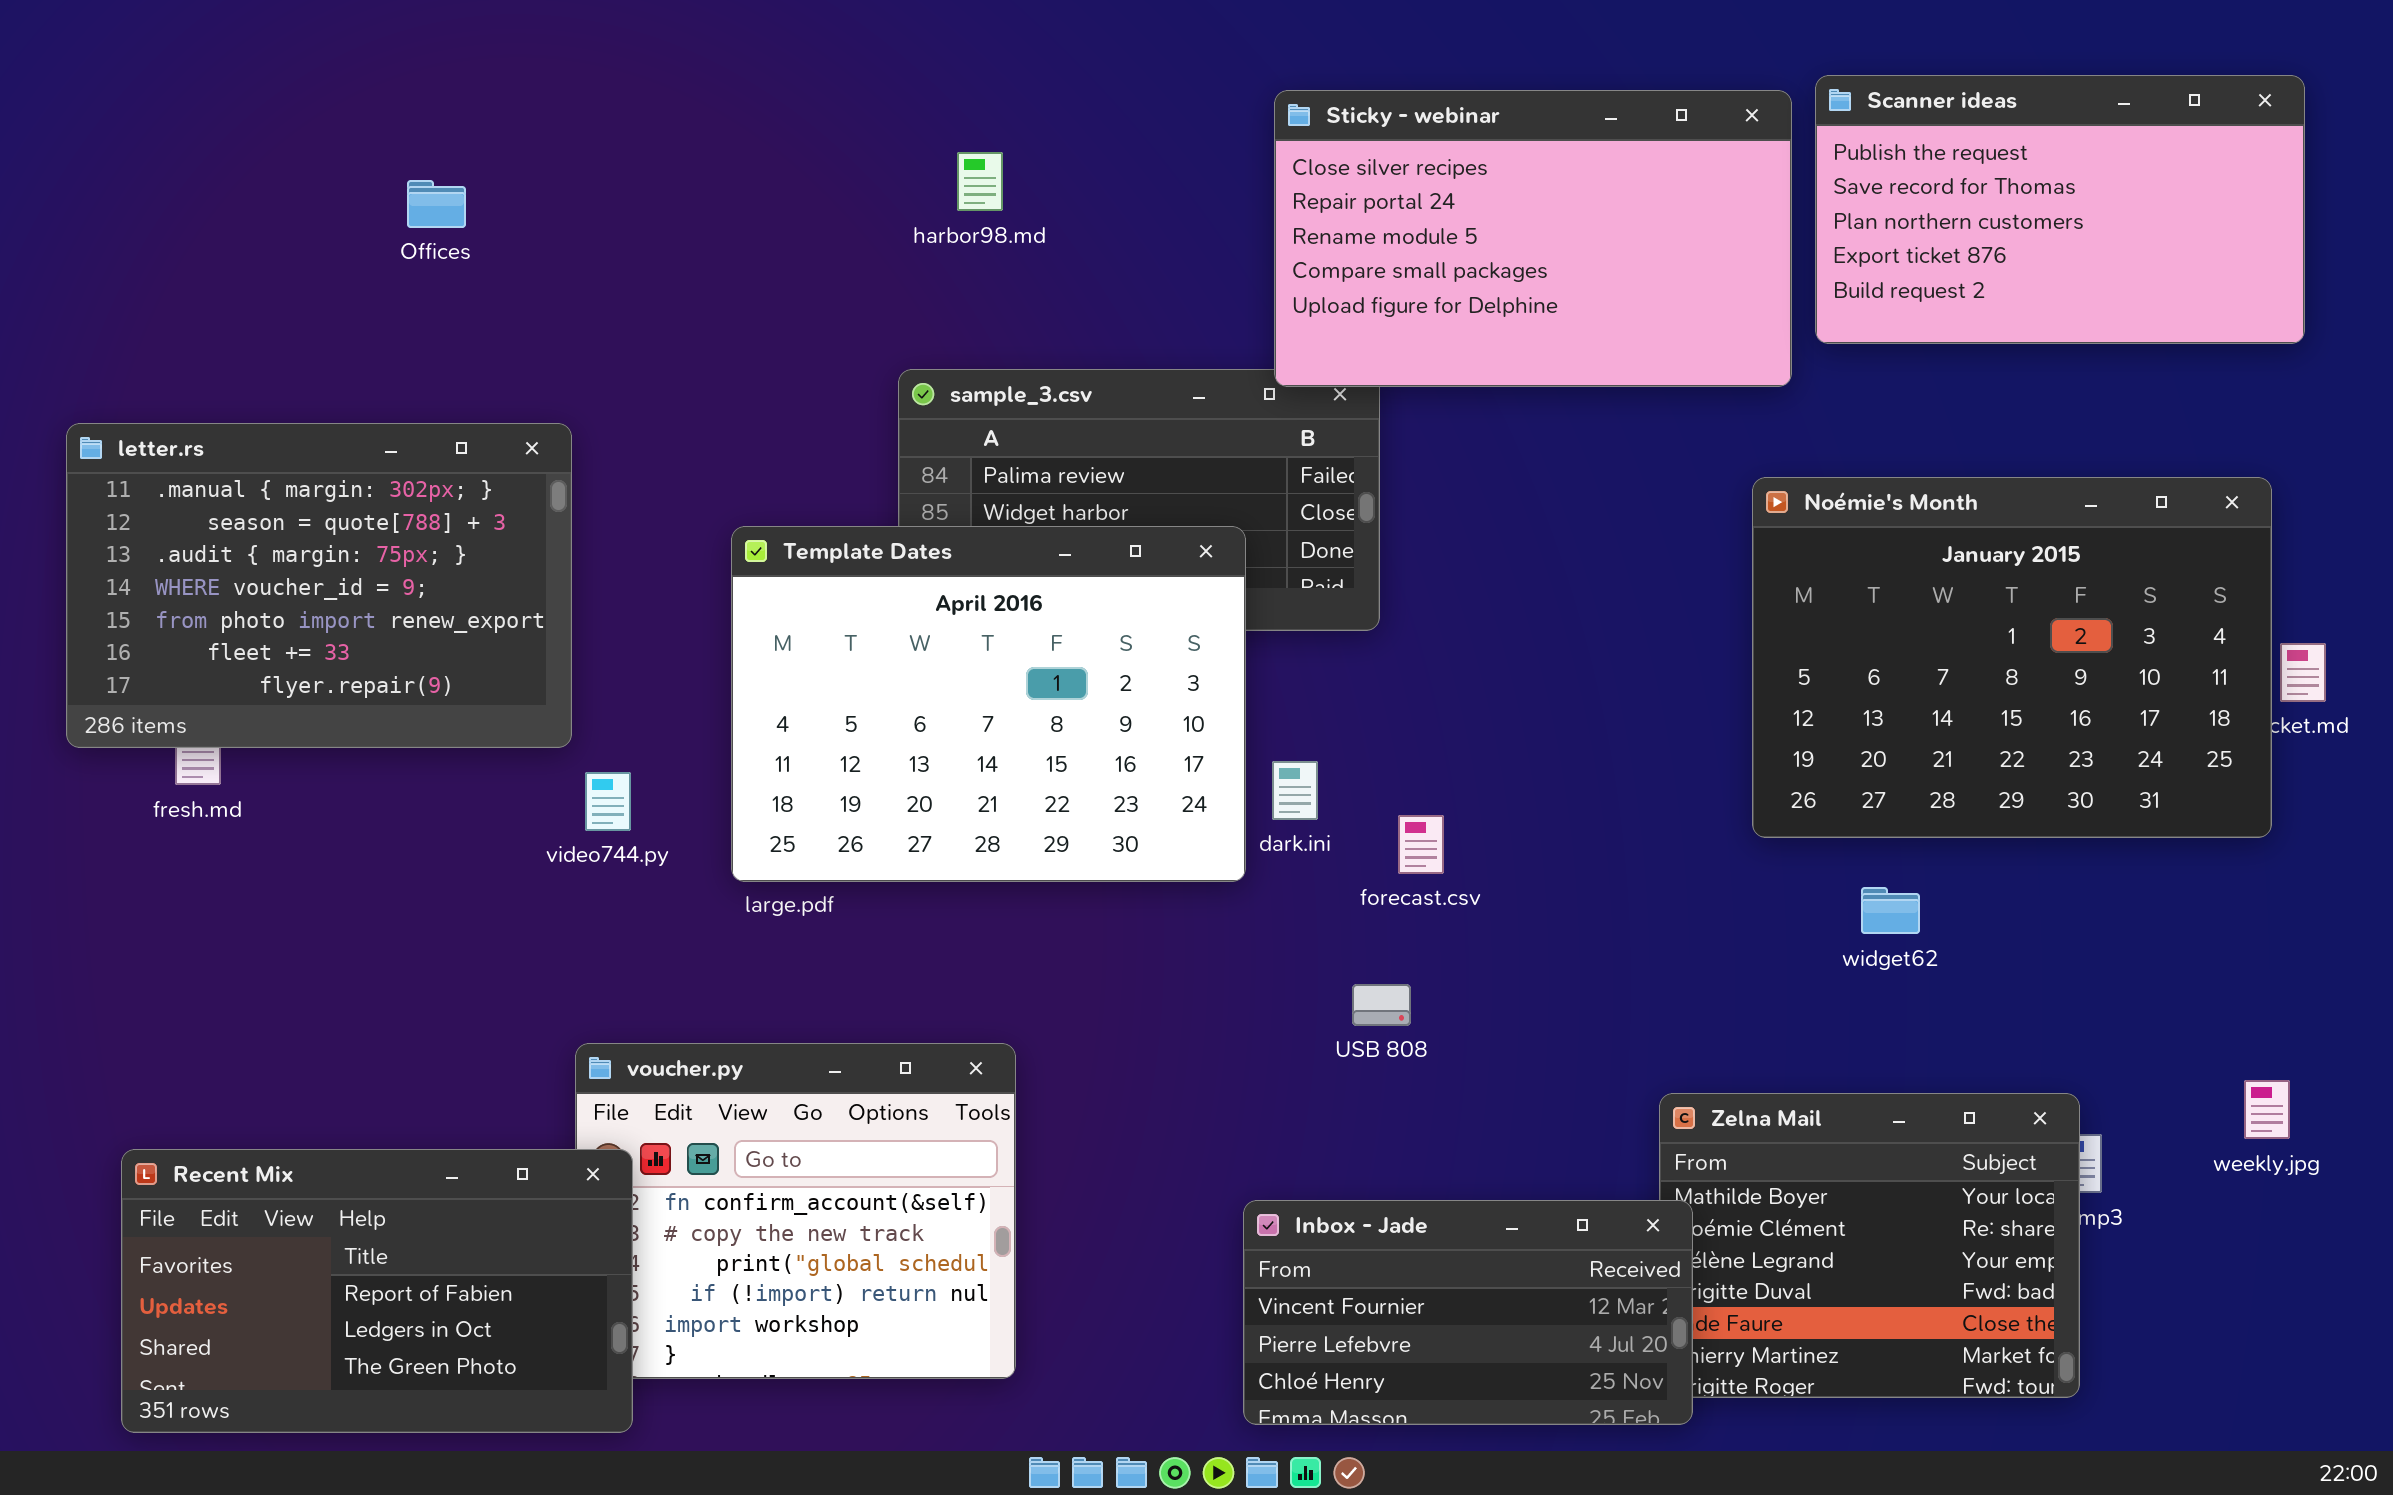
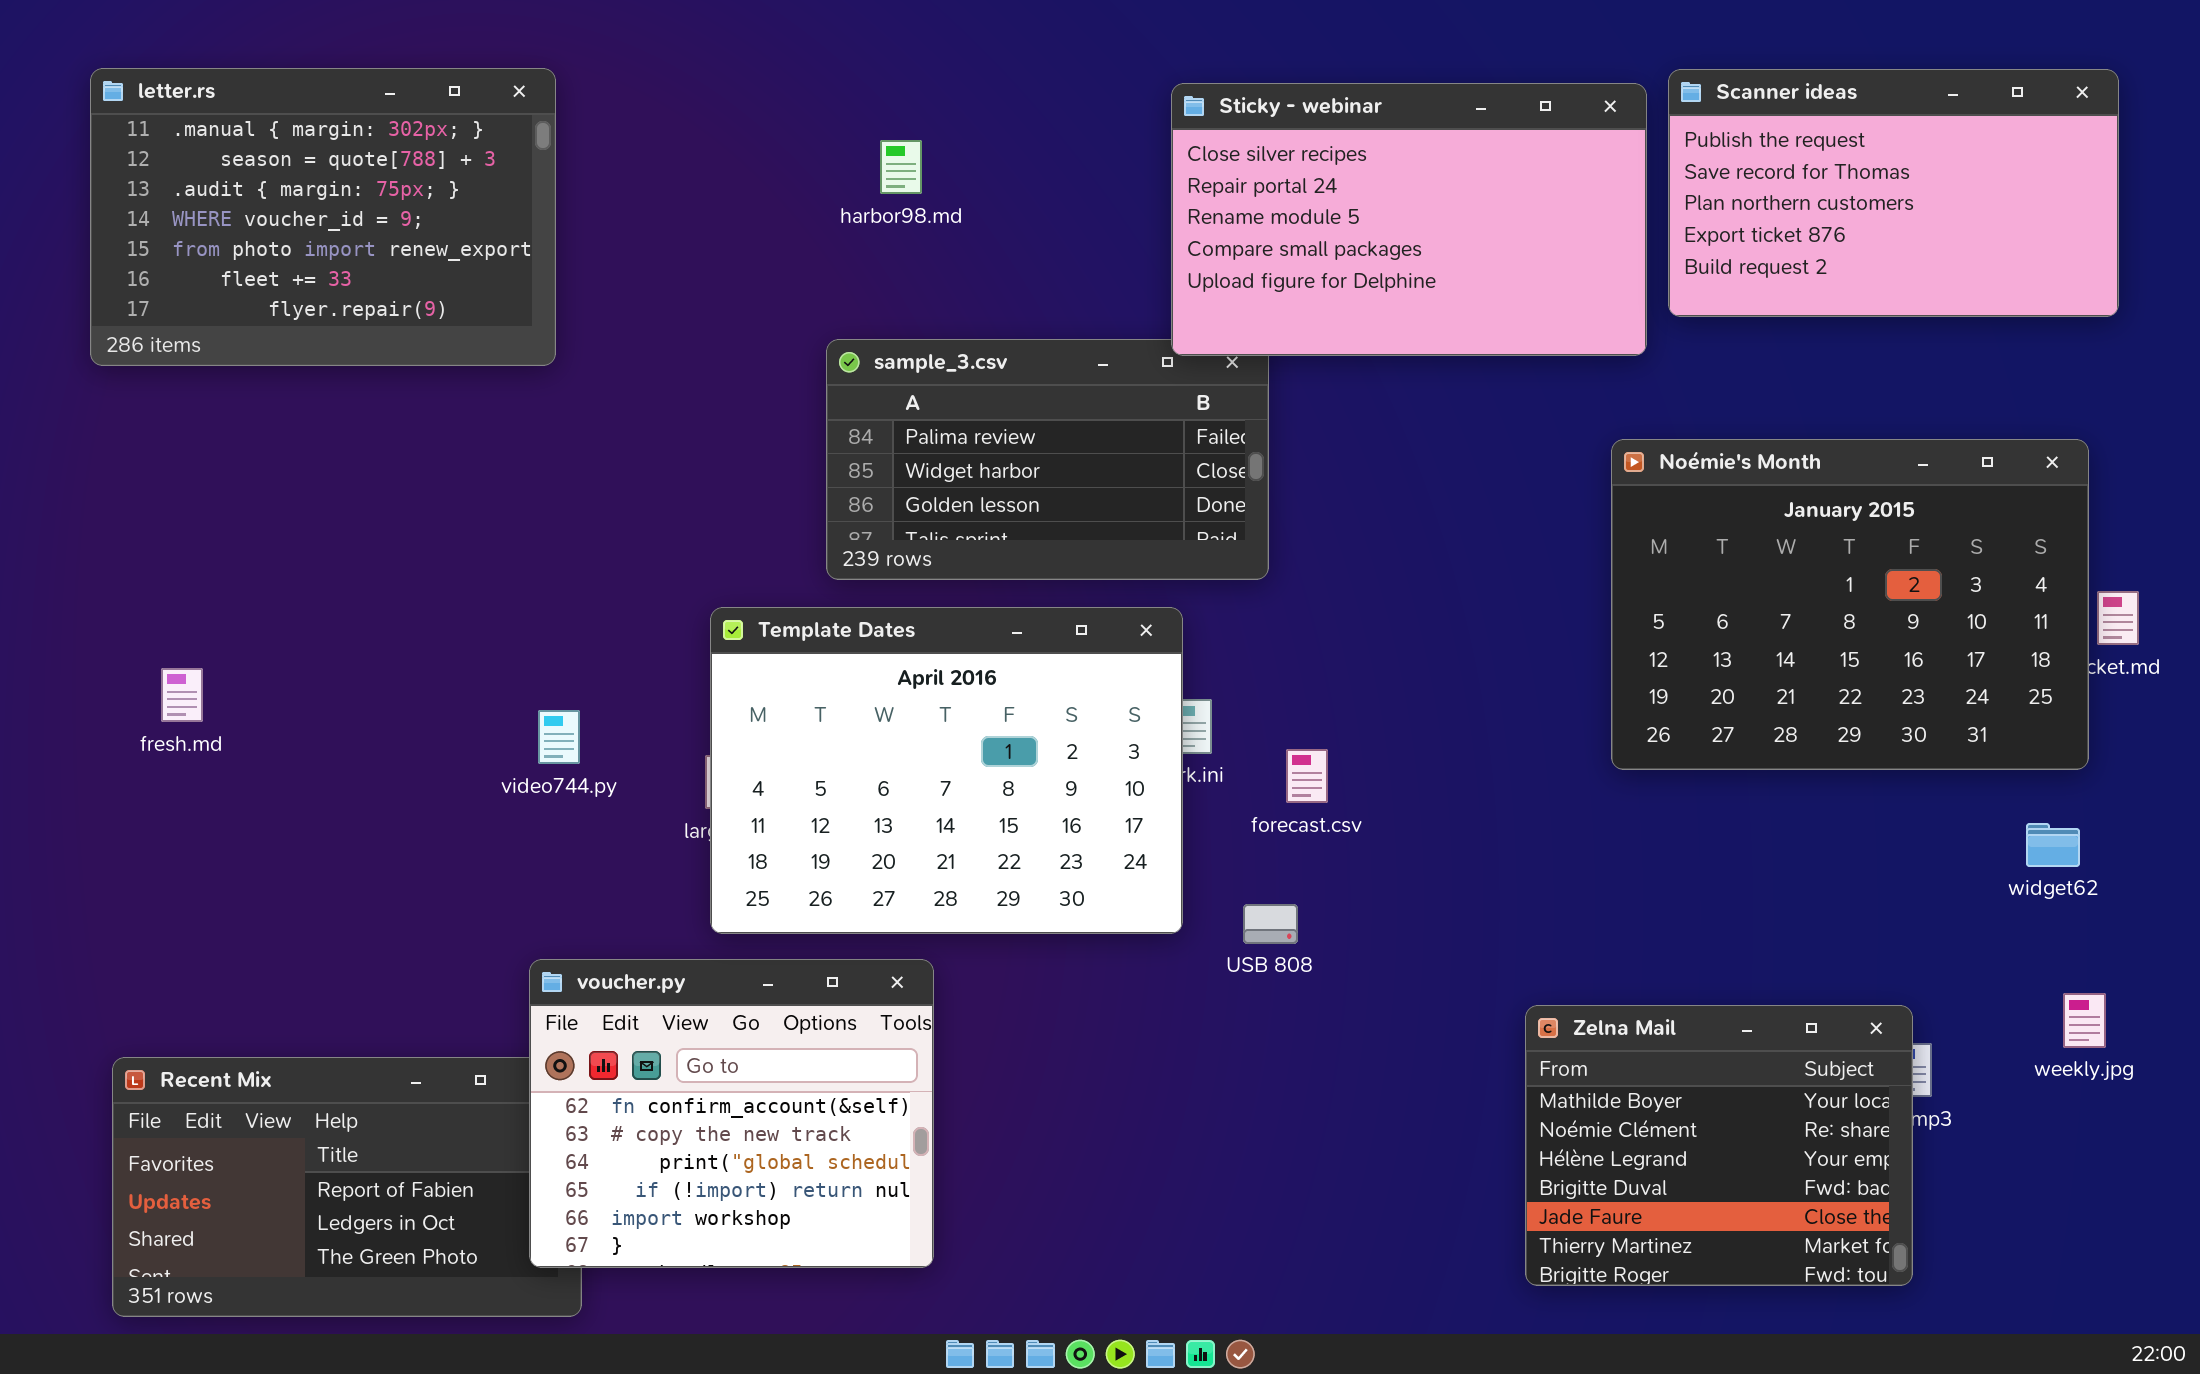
letter.rs: [66,423,572,748] -> [90,68,556,366], moved
Template Dates: [731,526,1246,882] -> [710,607,1183,934], moved
widget62: [1861,887,1920,934] -> [2026,823,2080,867], moved
voucher.py: [575,1043,1016,1379] -> [529,959,934,1268], raised
Inbox - Jade: [1243,1200,1693,1425] -> none, closed

